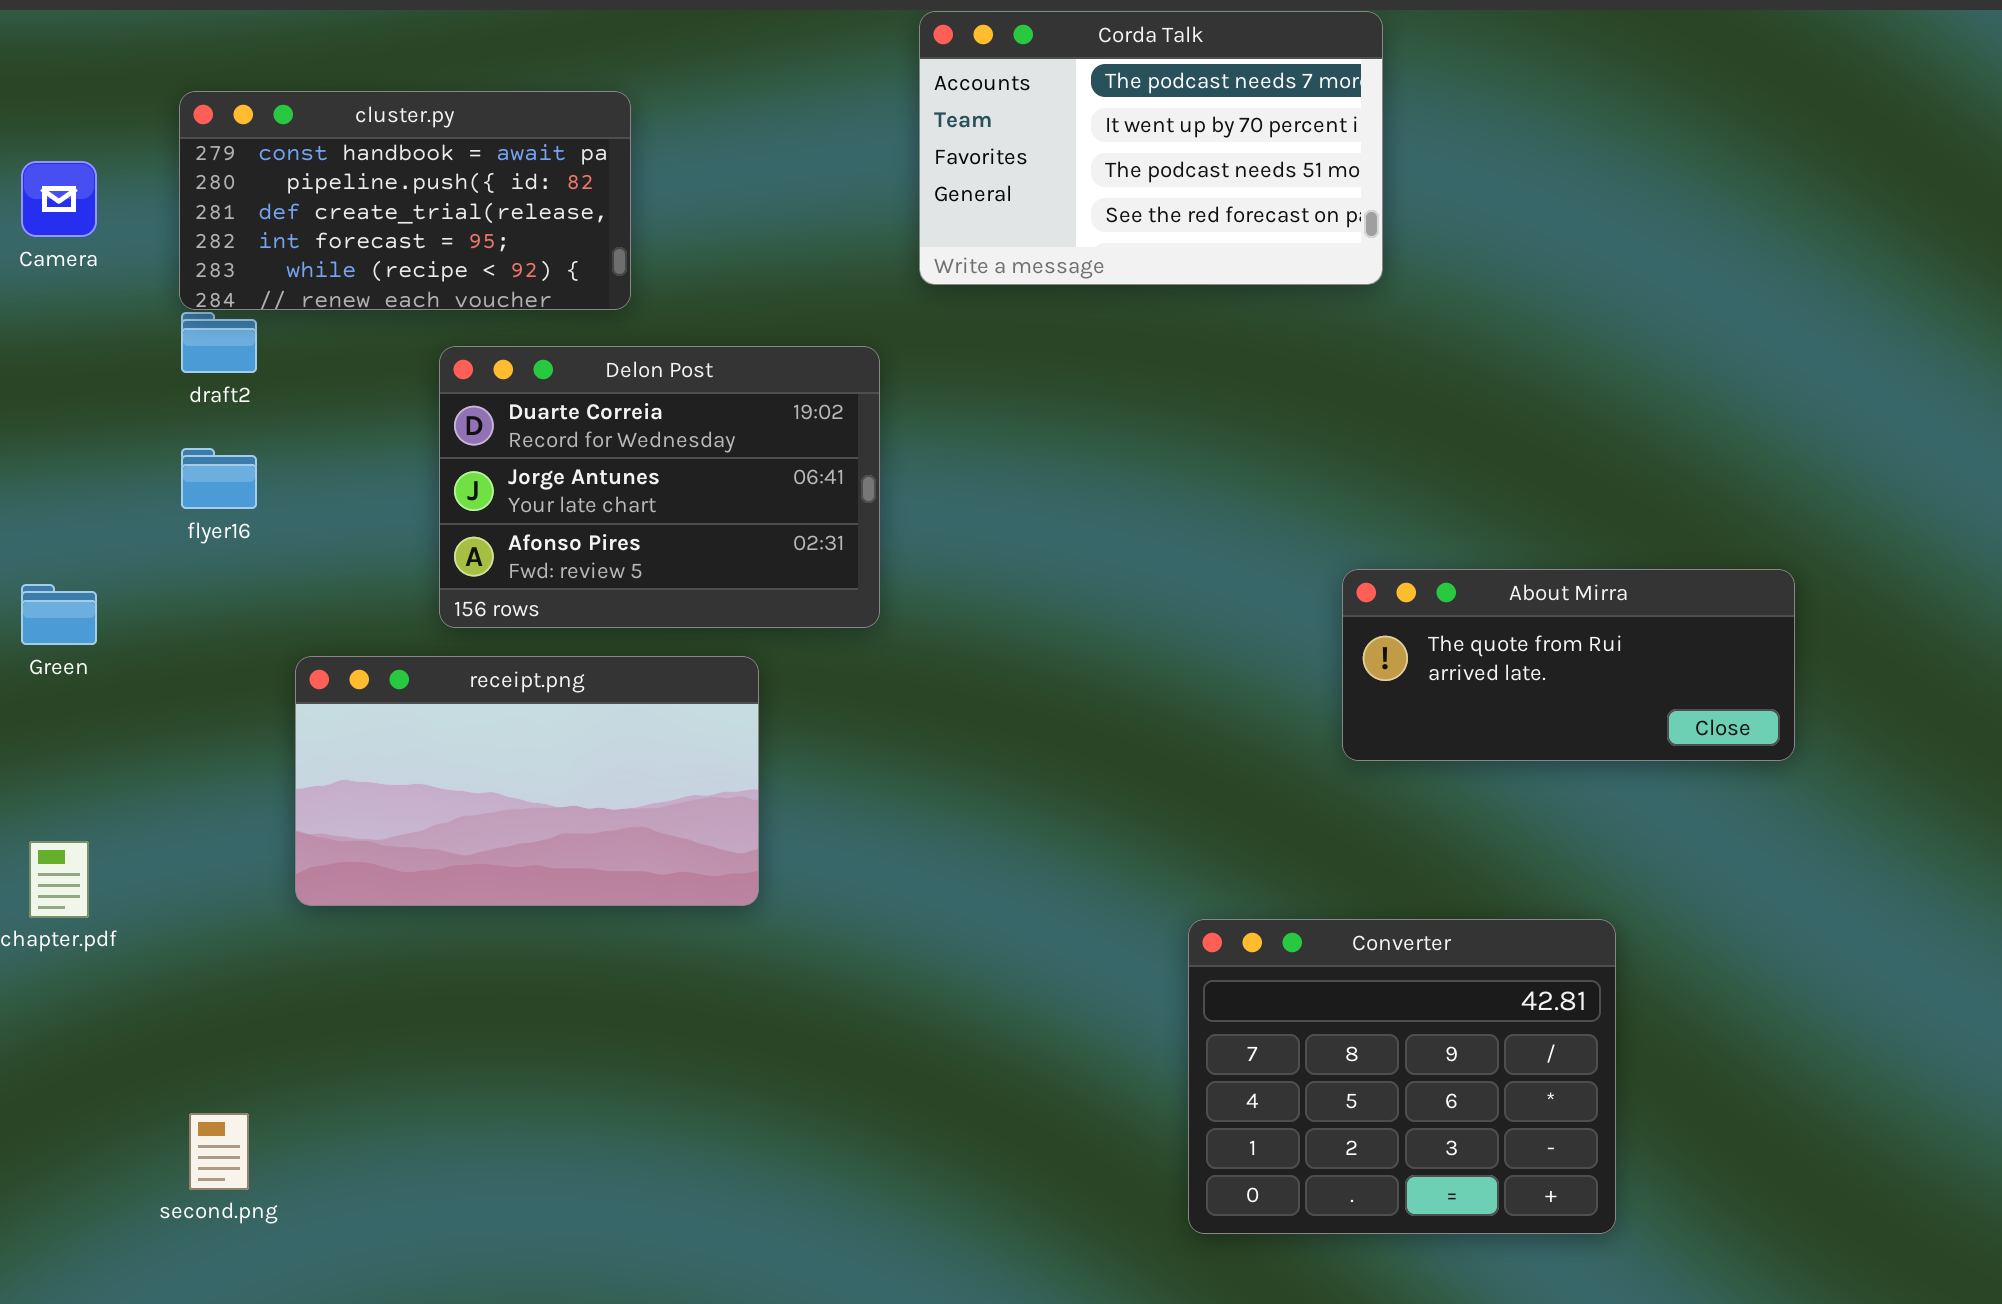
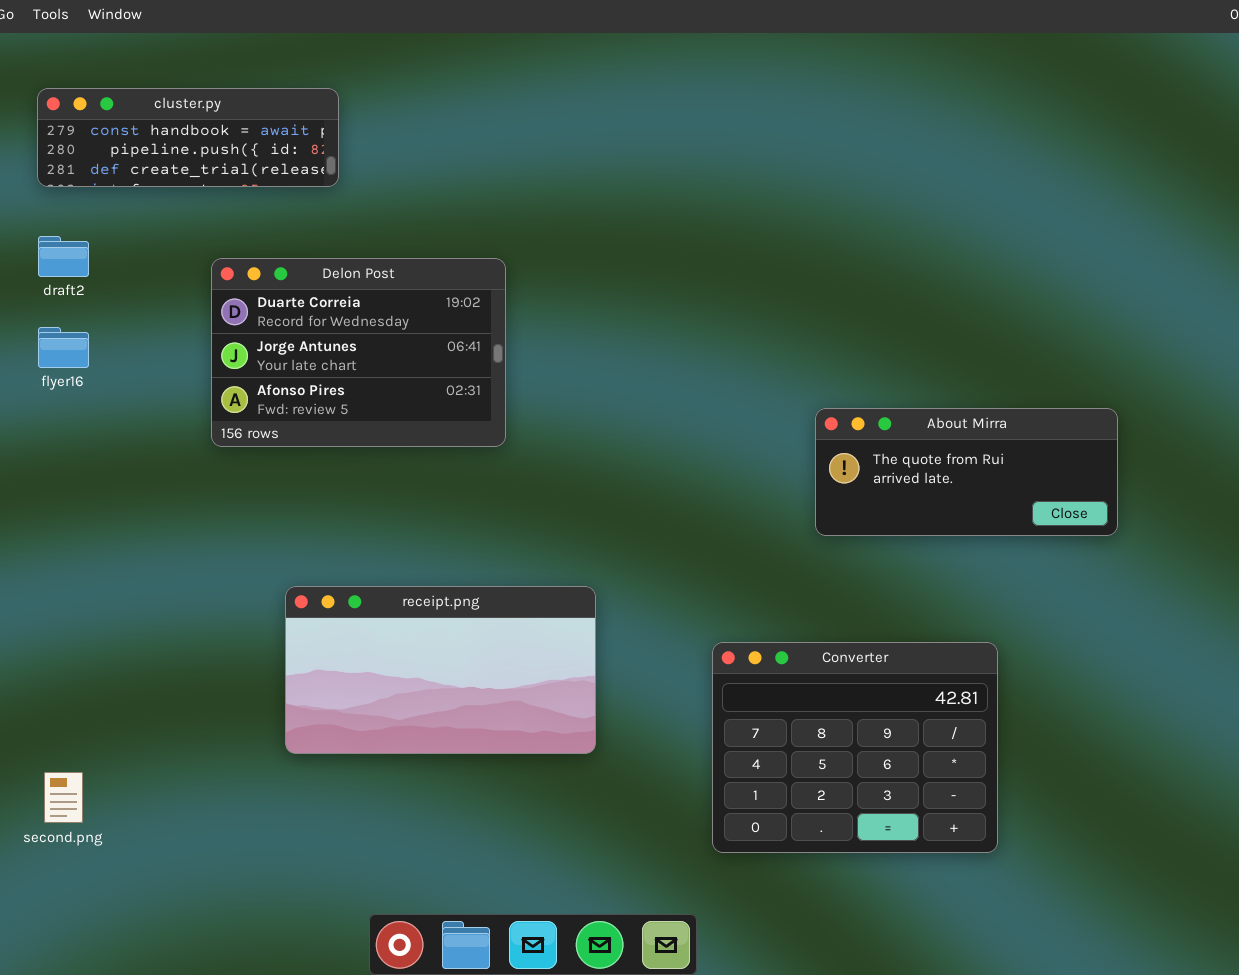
Corda Talk: [919,11,1383,285] -> none, closed
cluster.py: [179,91,631,310] -> [37,88,339,187], resized
receipt.png: [295,656,759,906] -> [285,586,596,754], moved

